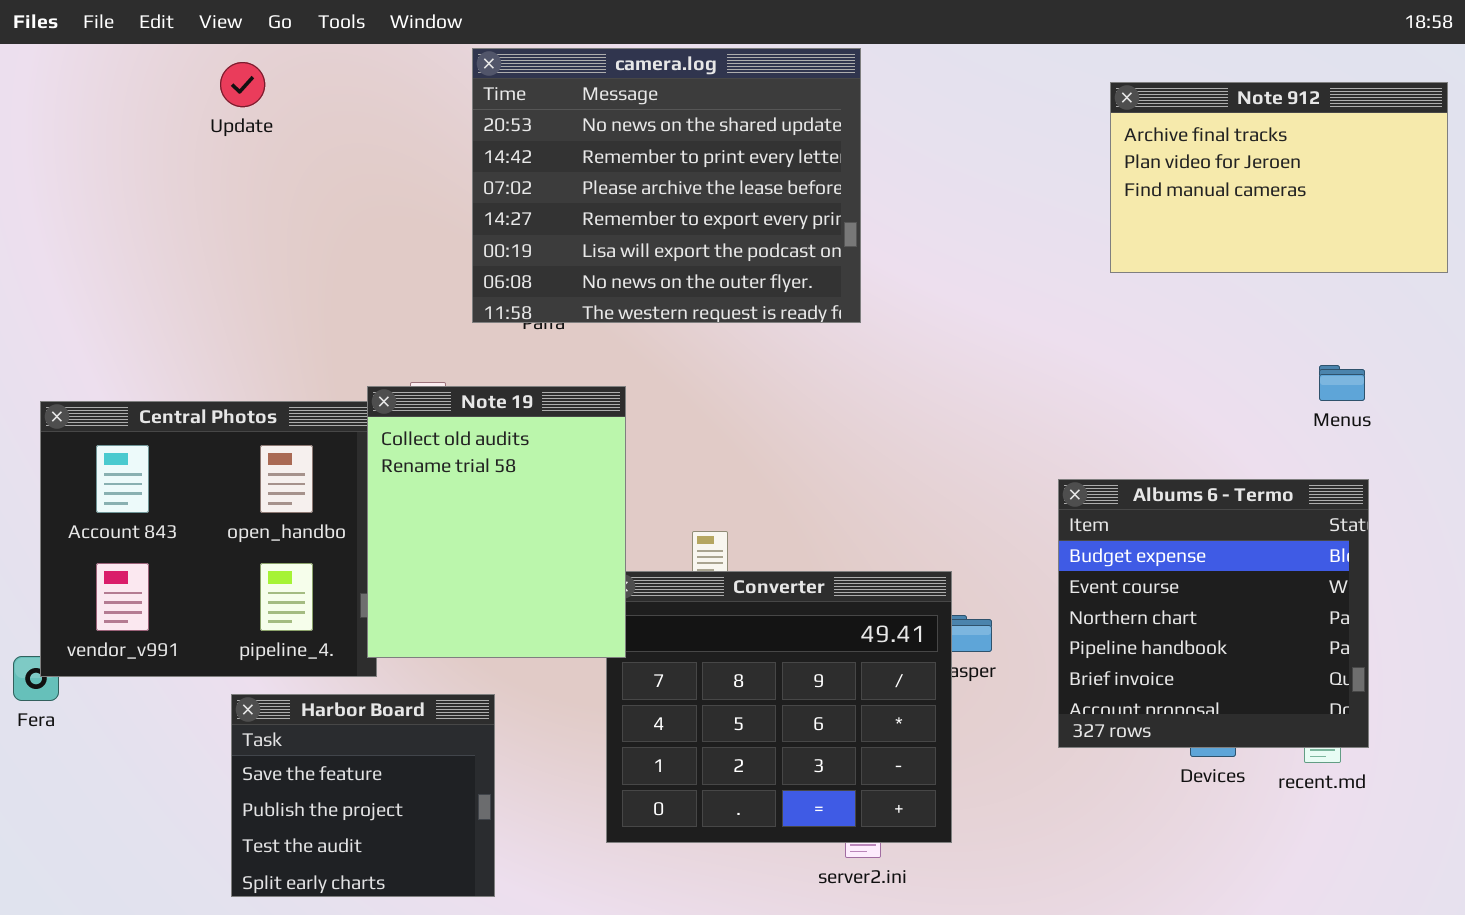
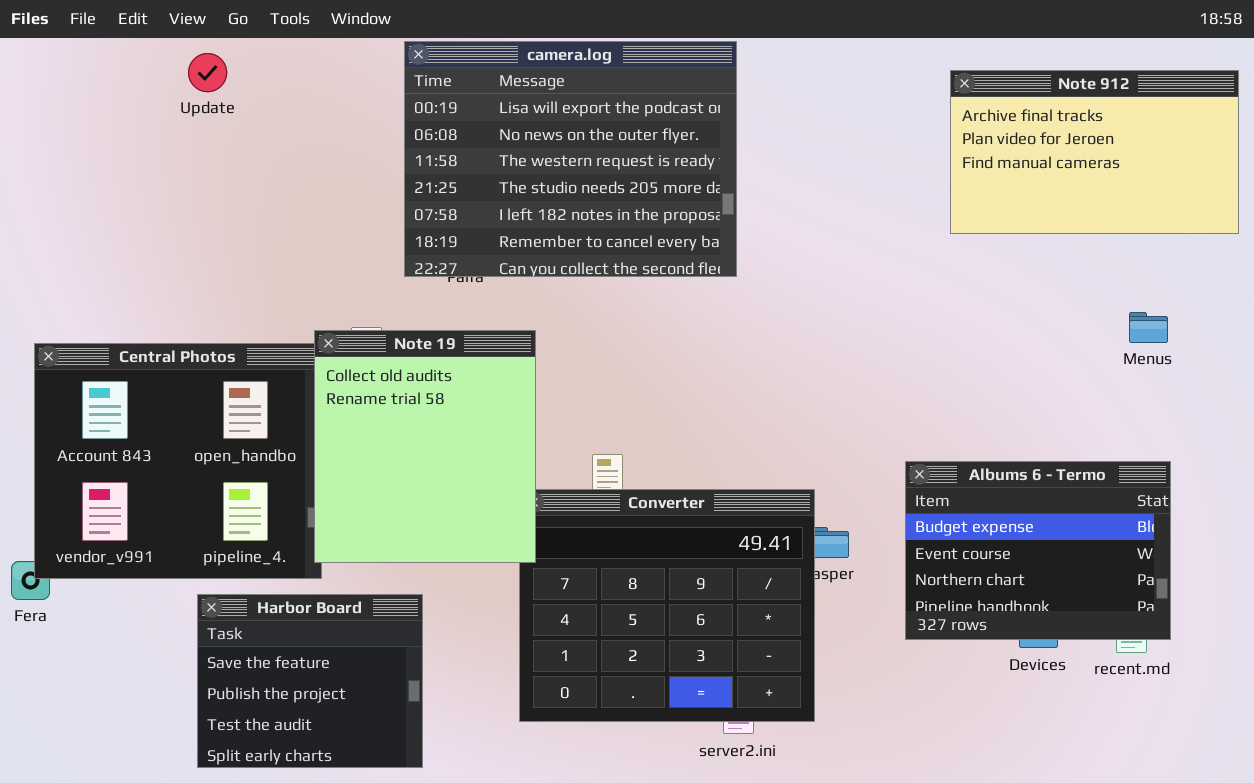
camera.log: [472,48,861,323] -> [404,41,737,277], scrolled down 4 rows
Albums 6 - Termo: [1058,479,1369,748] -> [905,461,1171,640], resized

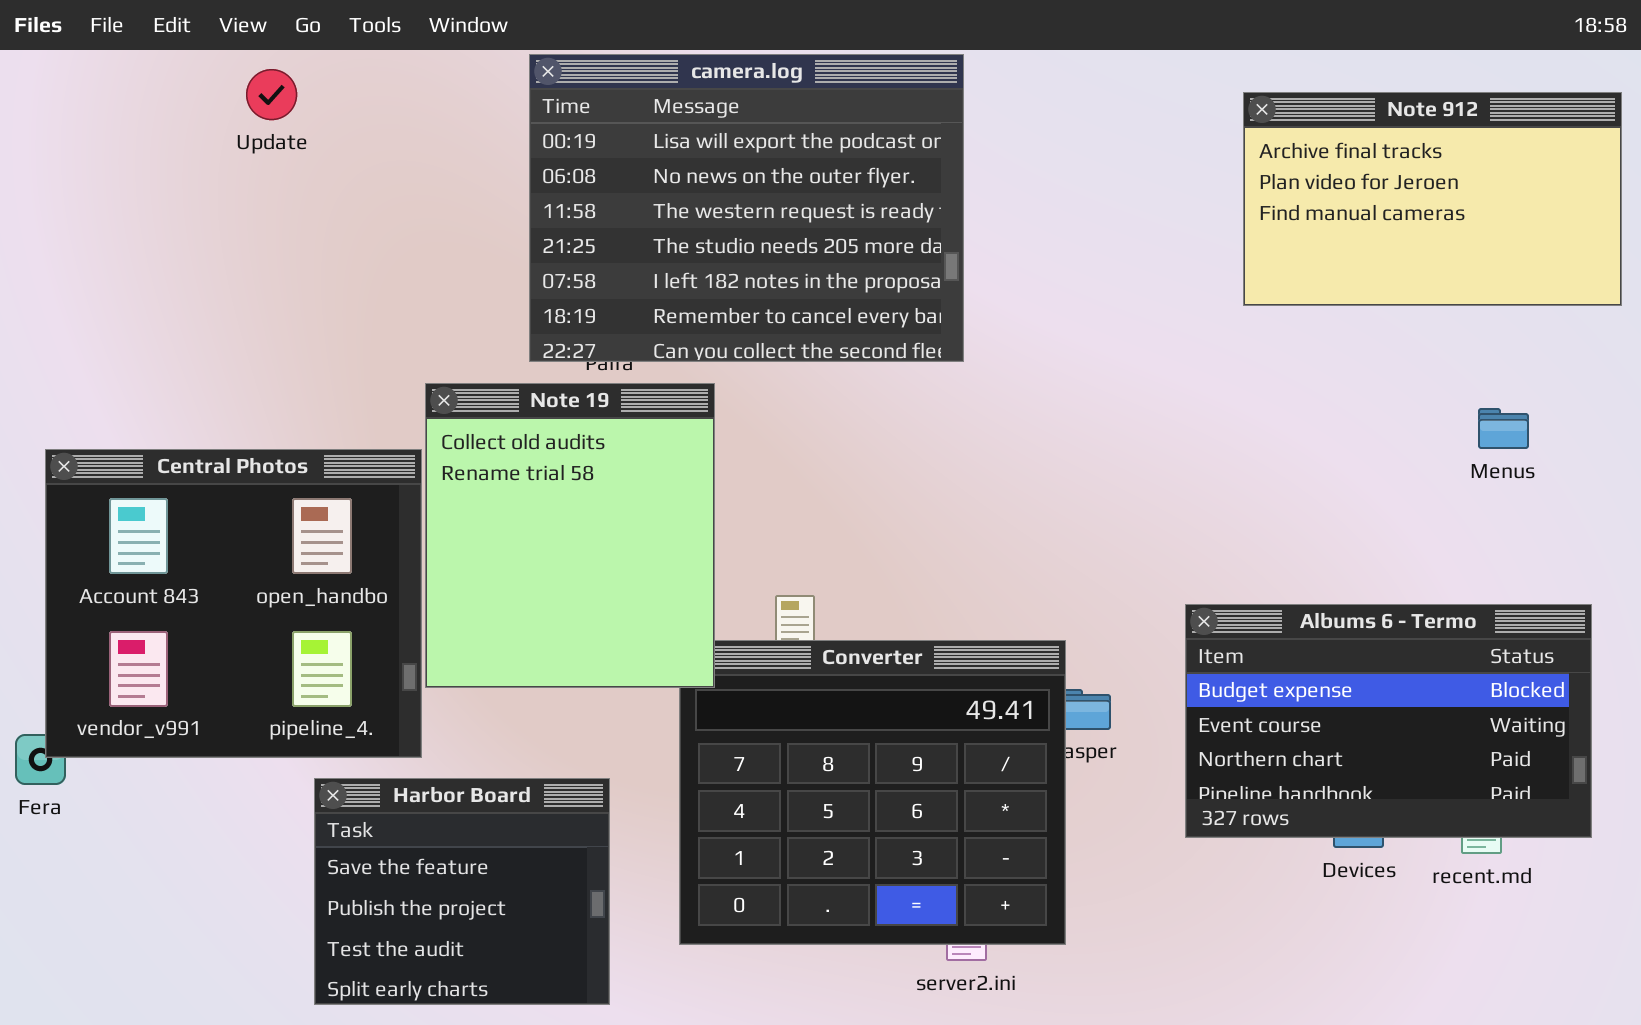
Note 19: [314,330,536,563] -> [425,383,715,688], moved
Albums 6 - Termo: [905,461,1171,640] -> [1185,604,1592,838], resized
Harbor Board: [197,594,423,768] -> [314,778,610,1005], moved

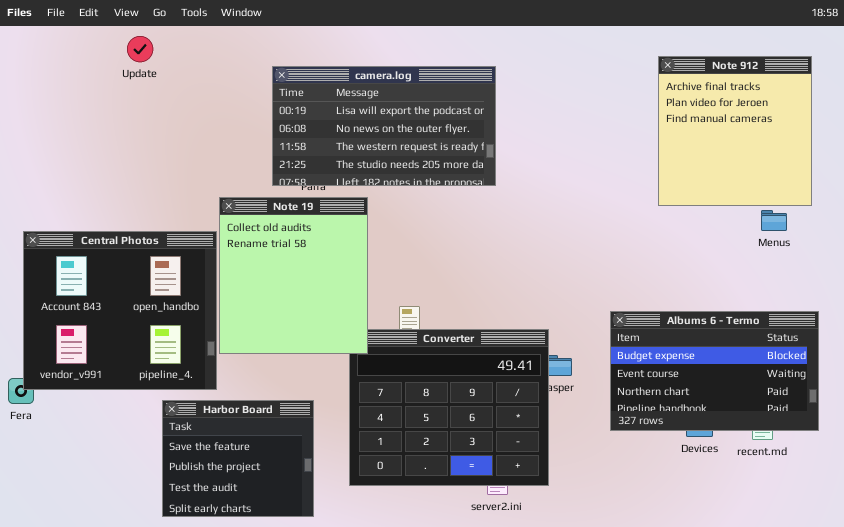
camera.log: [529,54,964,362] -> [272,66,496,186], resized
Note 912: [1243,92,1622,306] -> [658,56,812,206], moved, resized

